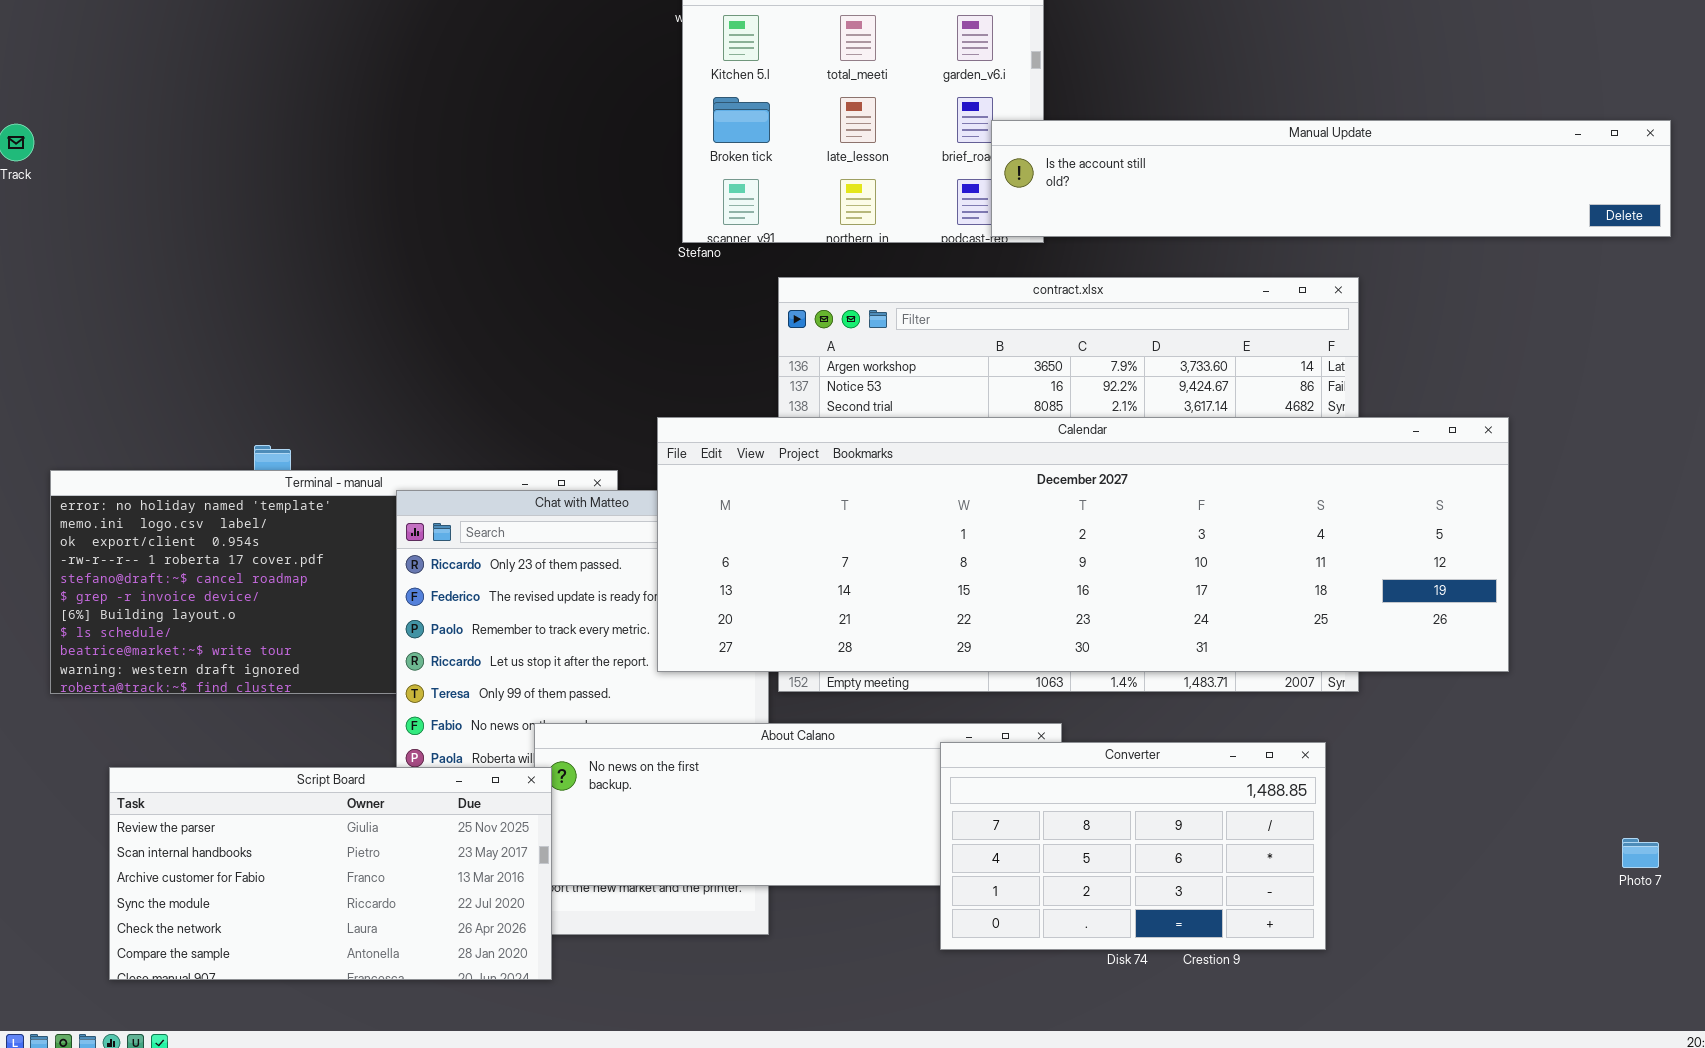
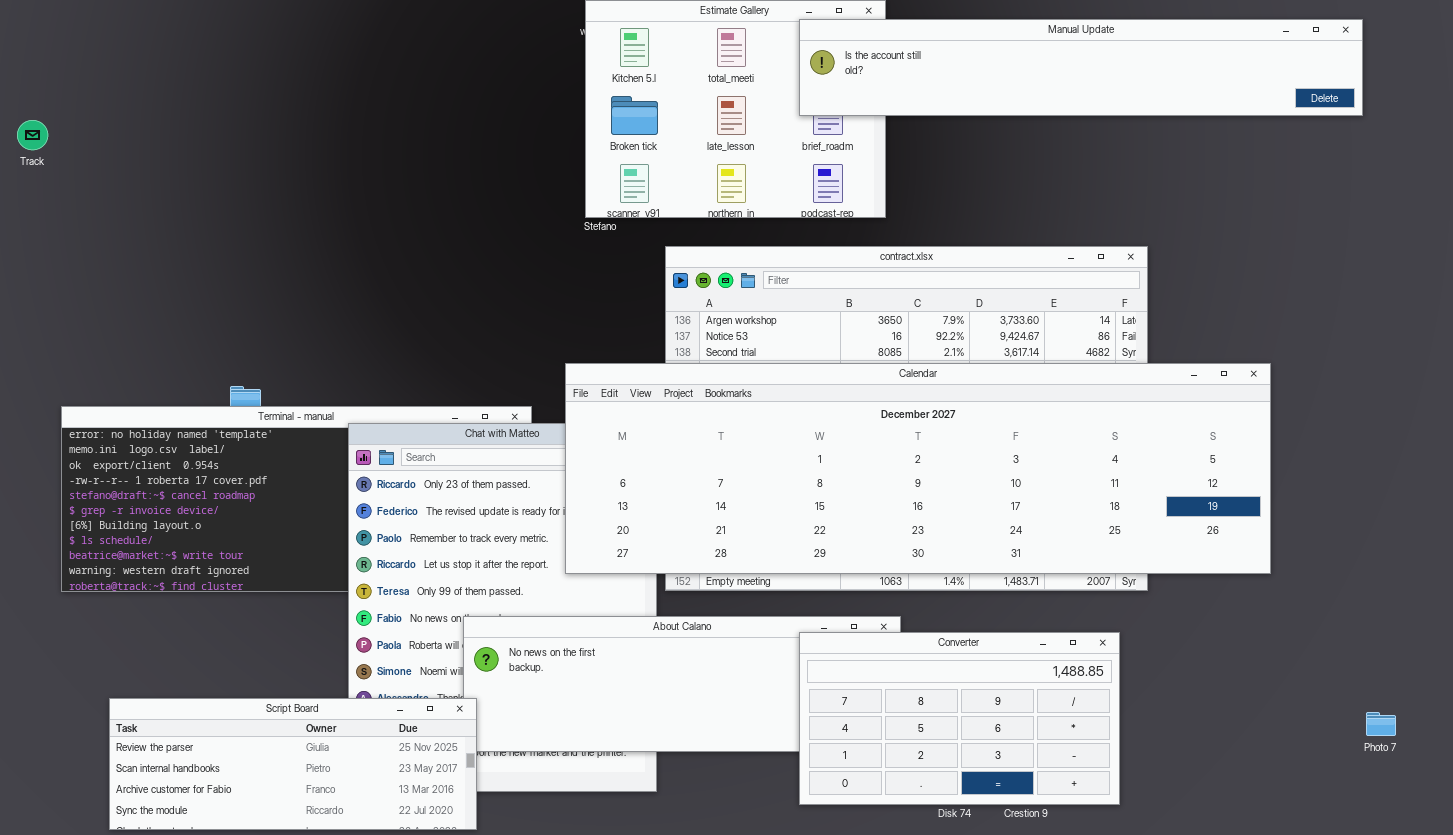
Manual Update: [991,120,1671,237] -> [799,19,1363,116], moved
Script Board: [109,767,552,980] -> [109,698,477,830], resized

